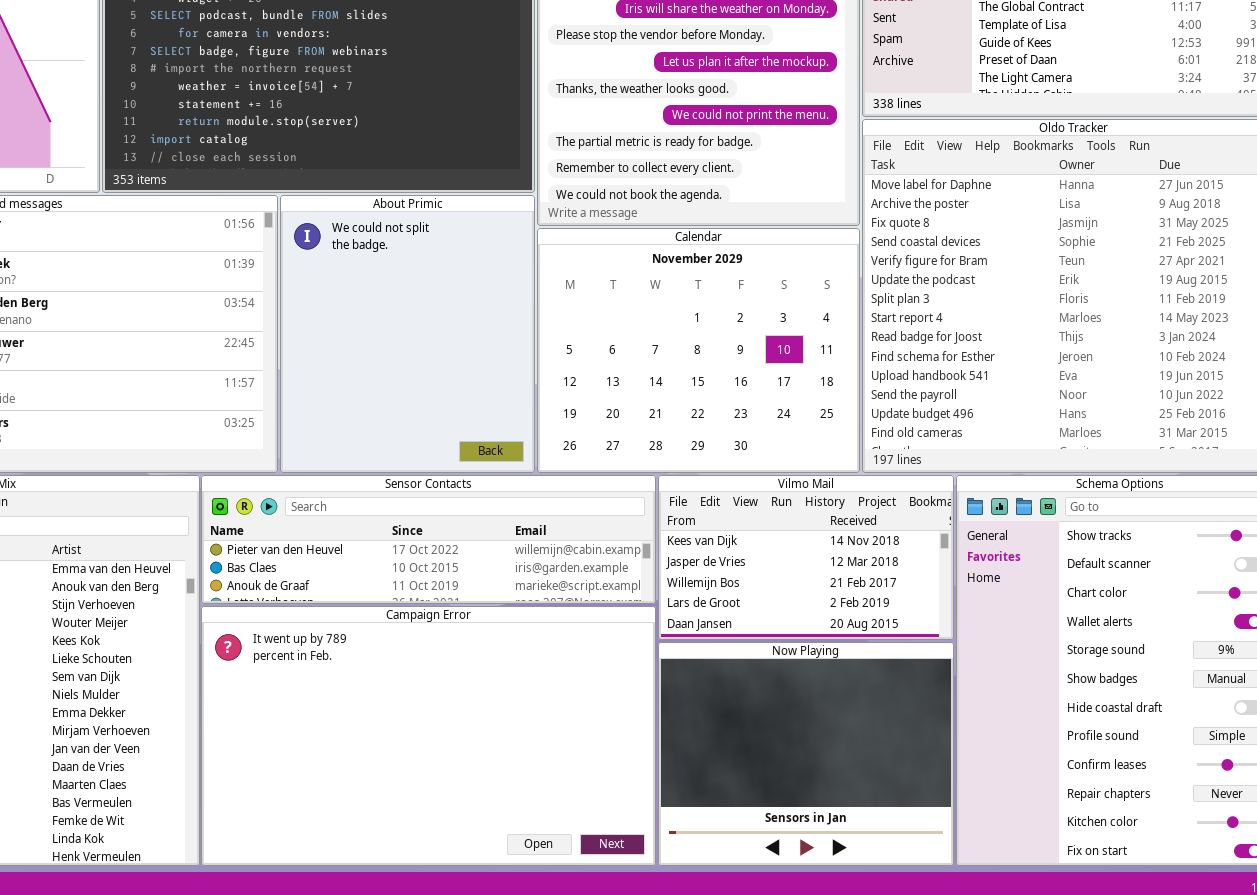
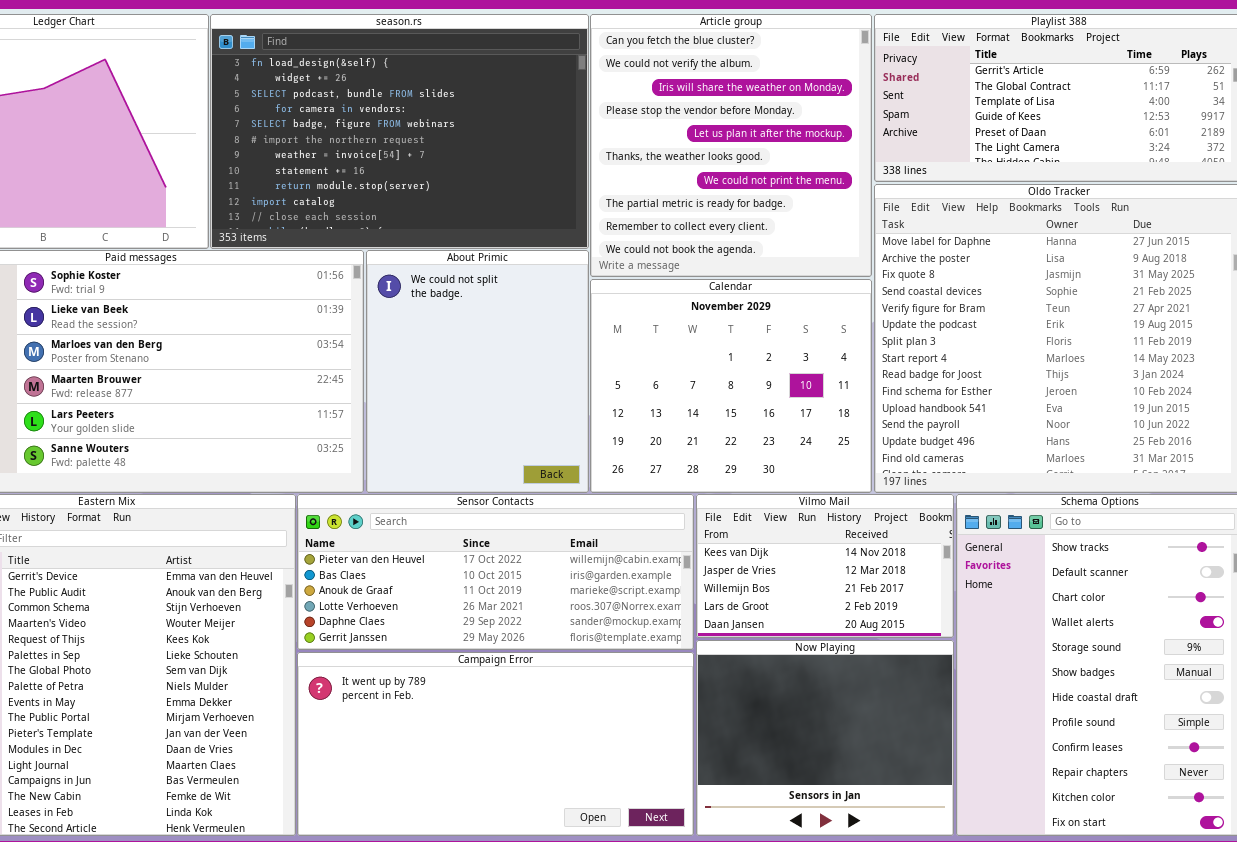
Sensor Contacts: [201,475,656,604] -> [297,494,694,650], resized
Campaign Error: [201,606,656,866] -> [297,652,694,836], resized

